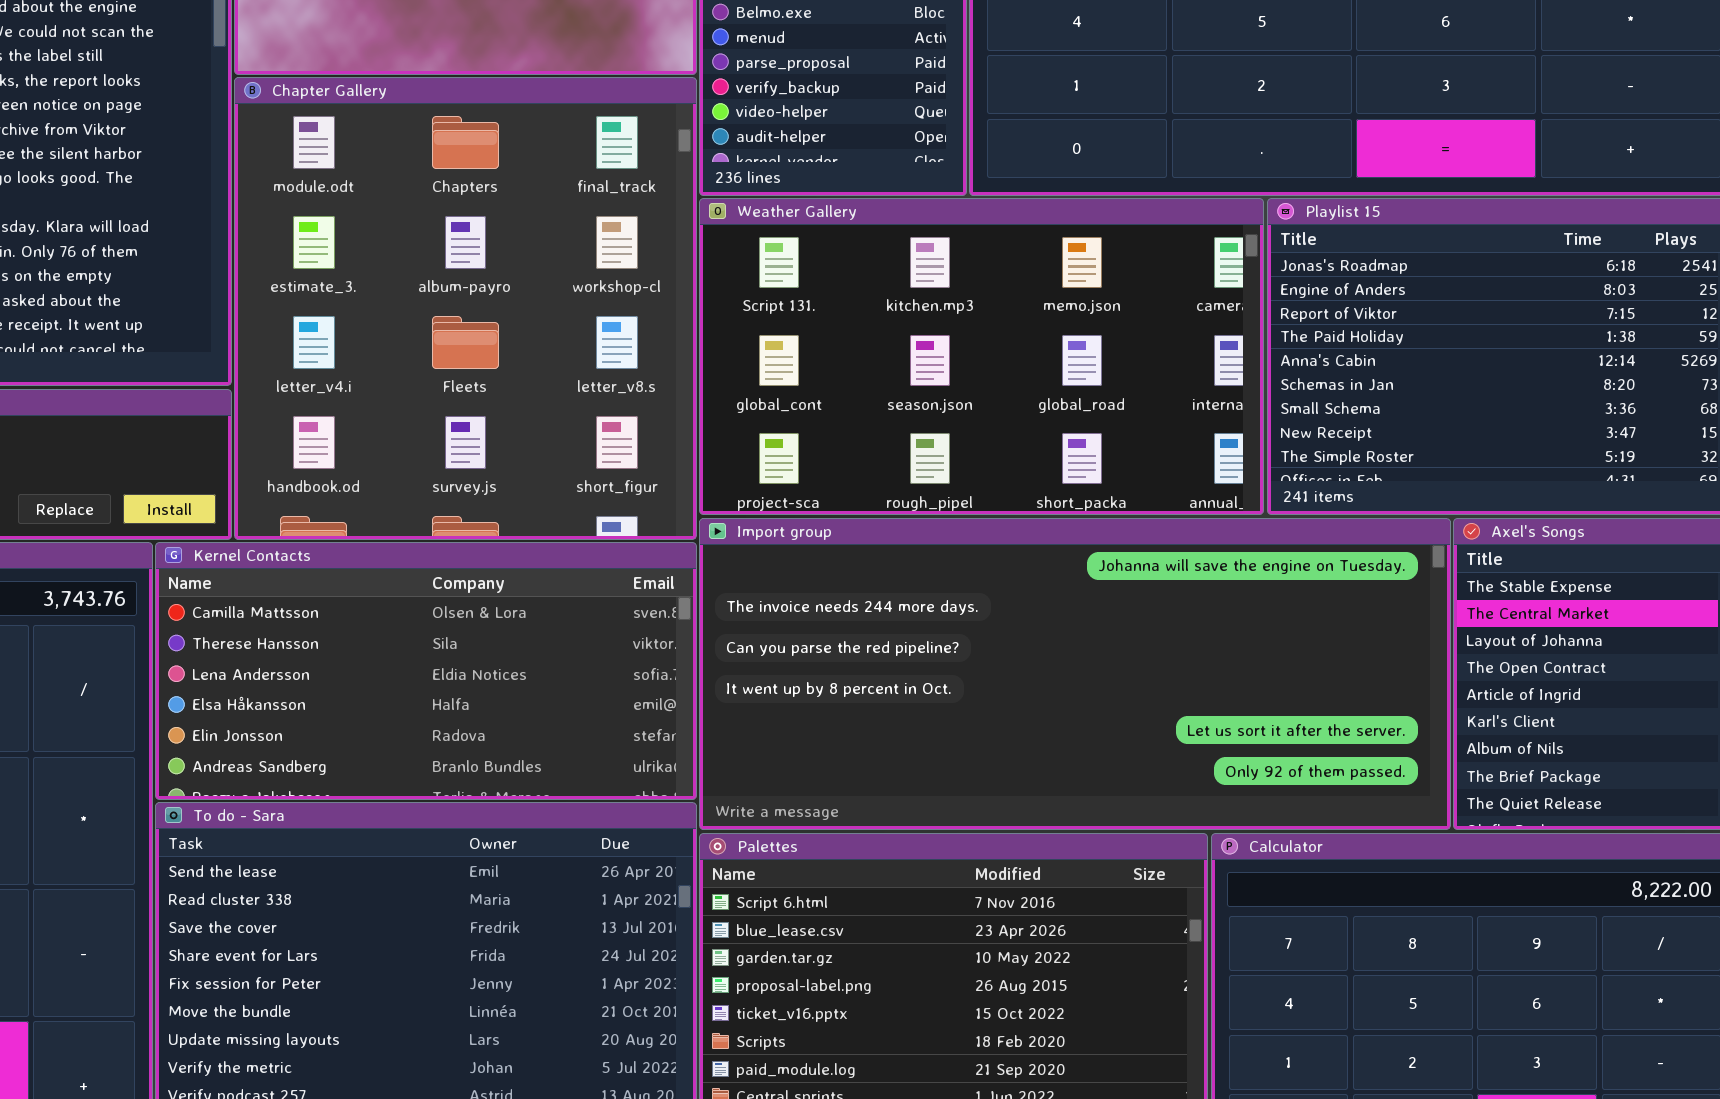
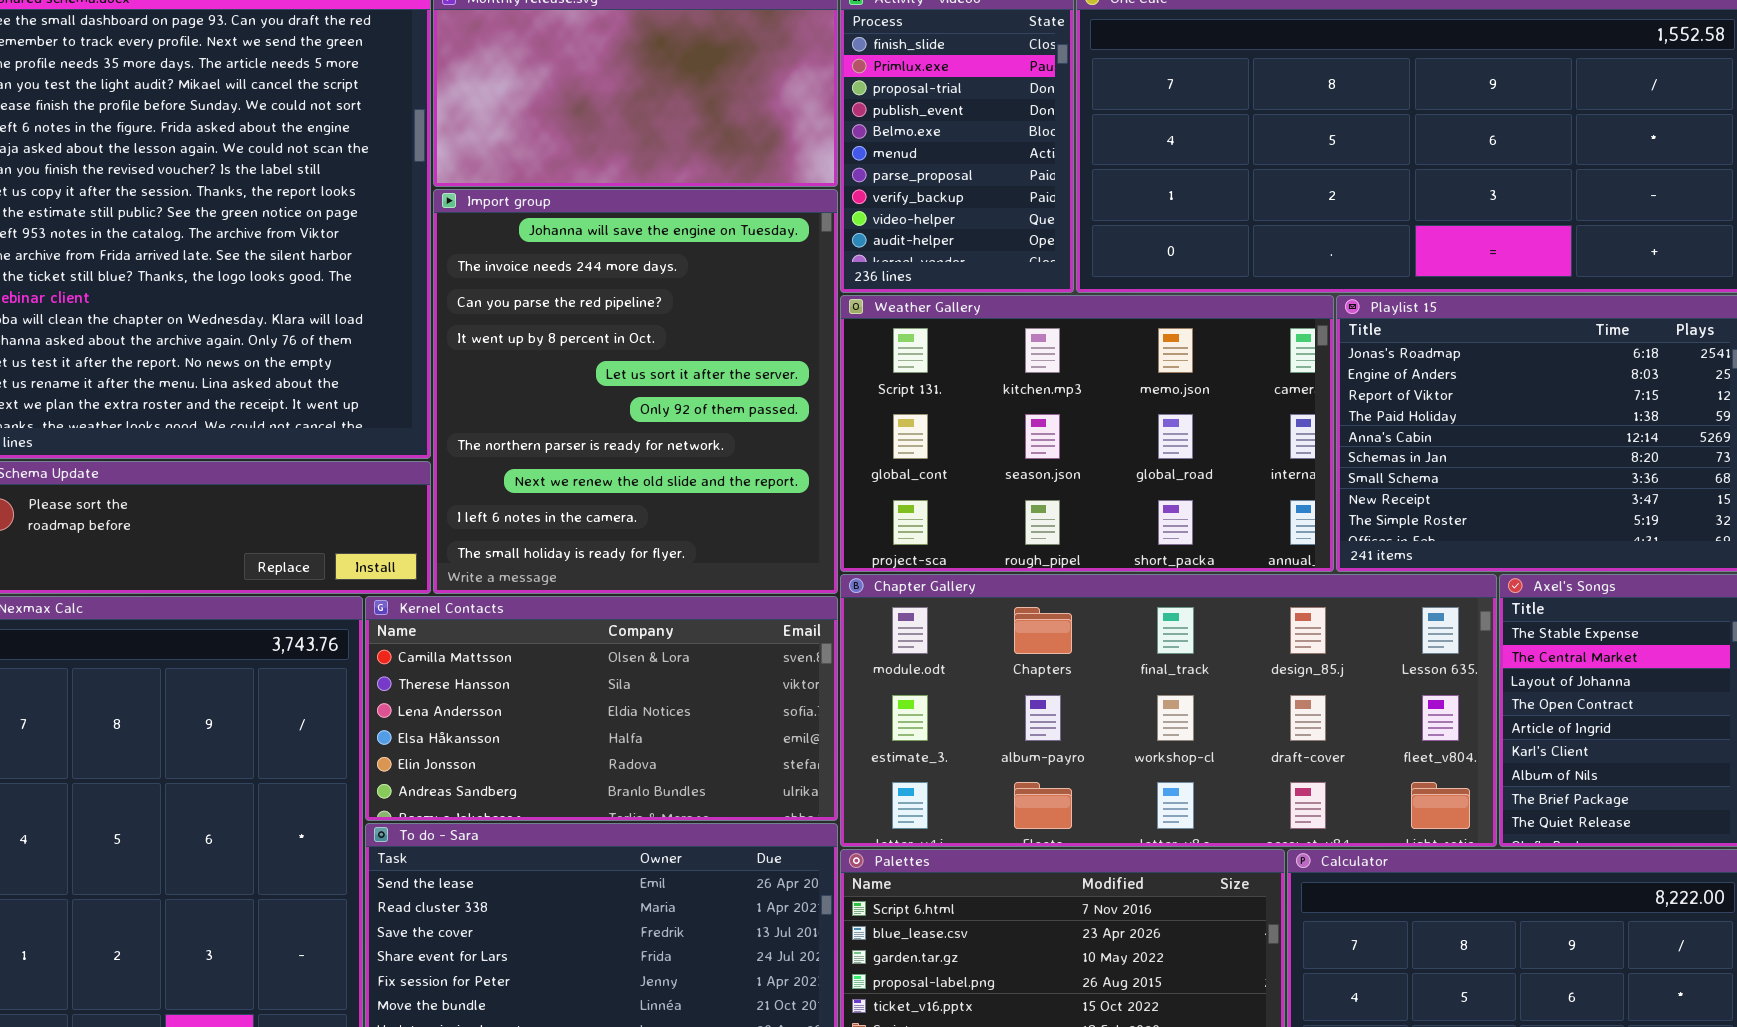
Chapter Gallery: [234,77,697,540] -> [840,574,1497,847], moved, resized
Import group: [699,518,1451,830] -> [433,189,838,594], moved, resized

